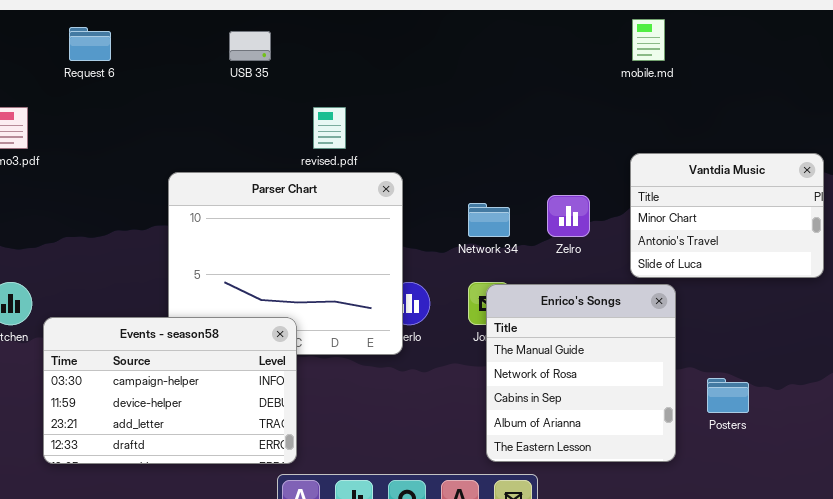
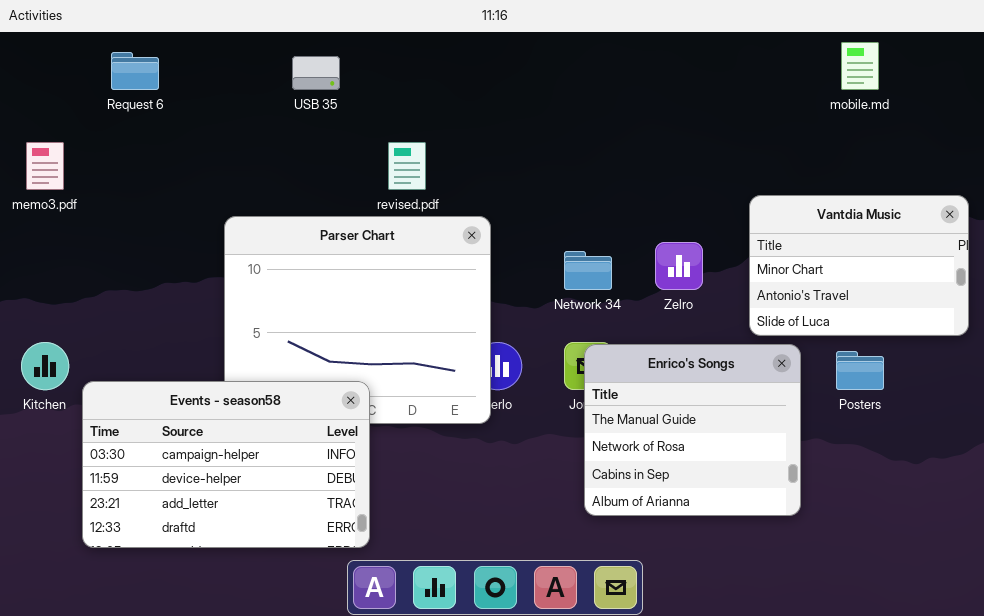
mobile.md: [632,19,665,61] -> [841,42,879,90], moved
Enrico's Songs: [486,284,676,462] -> [584,344,801,516], resized
Posters: [707,378,749,413] -> [836,351,884,390], moved

